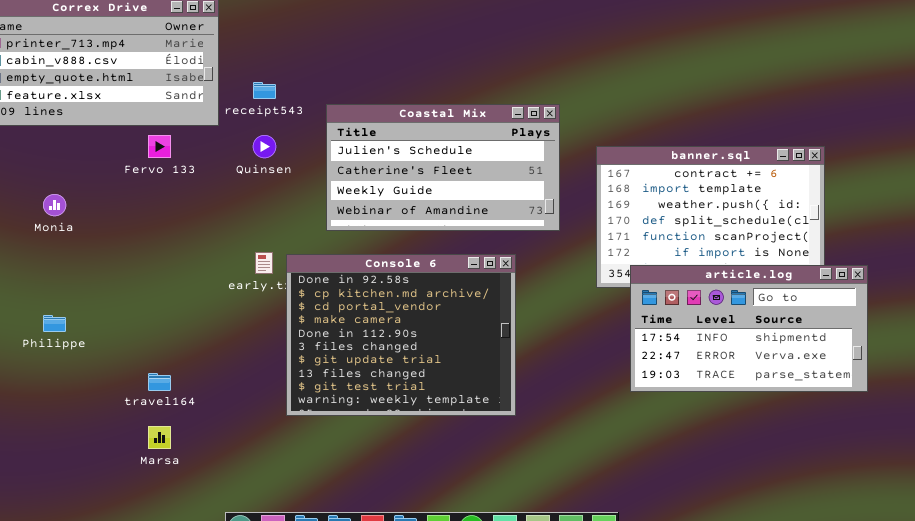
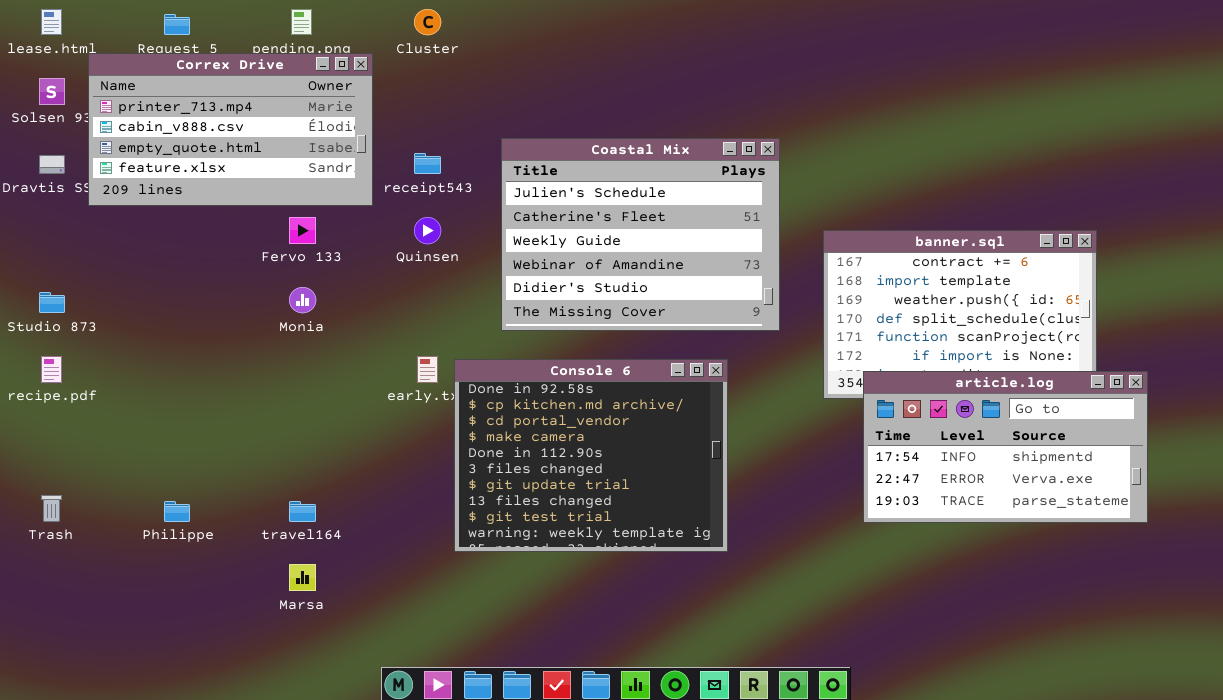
Coastal Mix: [326,104,560,231] -> [501,138,780,331], resized
Monia: [43,194,66,216] -> [289,287,316,313], moved
Philippe: [43,315,66,332] -> [164,501,190,522], moved

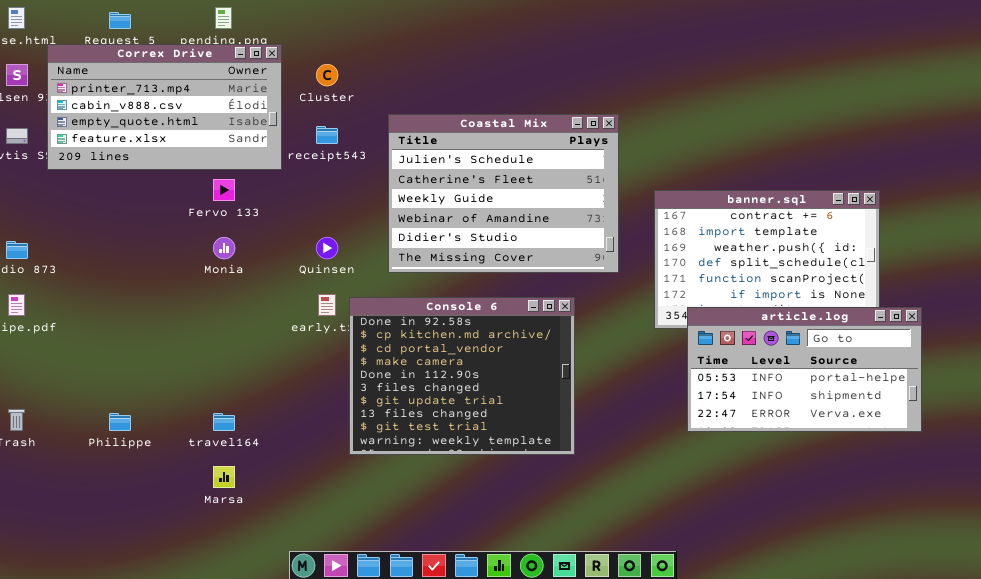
Cluster: [414,9,441,35] -> [316,64,338,86], moved
Quinsen: [414,217,441,244] -> [316,237,338,259], moved
article.log: [863,371,1148,523] -> [687,307,922,432], scrolled up 1 row

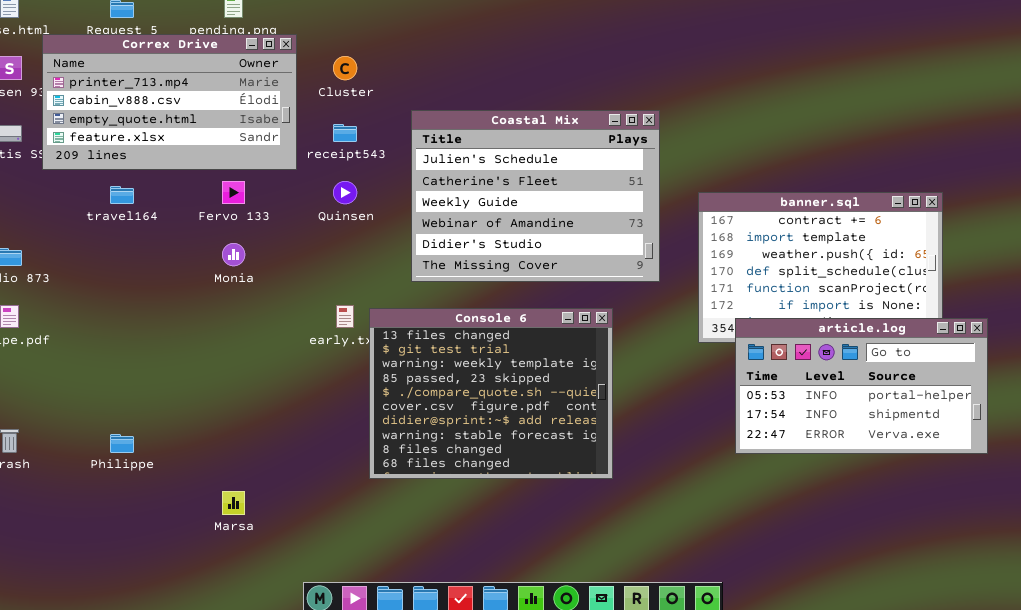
Quinsen: [316,237,338,259] -> [333,181,357,204], moved
Console 6: [349,297,575,455] -> [369,308,613,479], scrolled down 7 rows
travel164: [213,413,235,431] -> [110,186,134,204], moved

